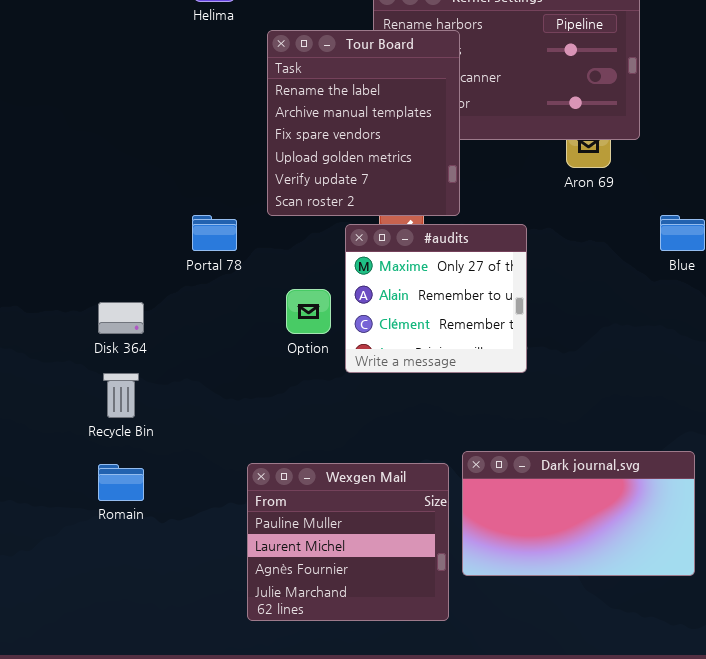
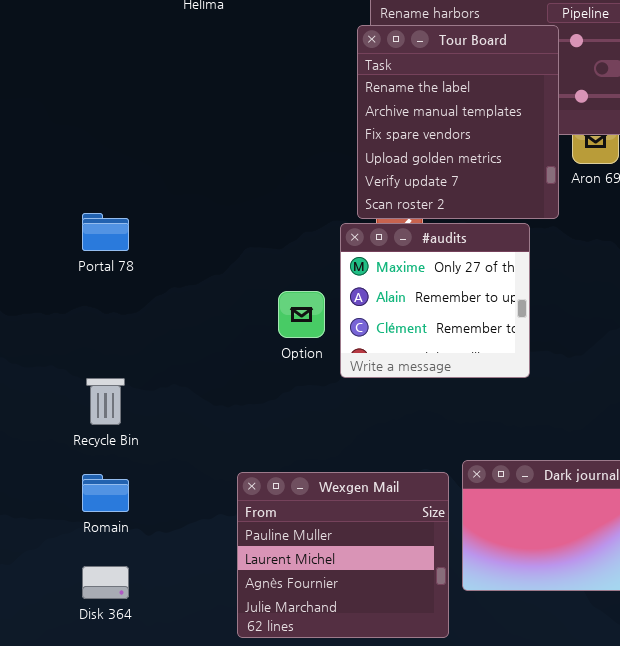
Tour Board: [267,30,460,216] -> [357,25,559,219], moved
Portal 78: [192,215,237,251] -> [82,213,129,251], moved
Disk 364: [98,302,144,334] -> [82,566,129,599], moved

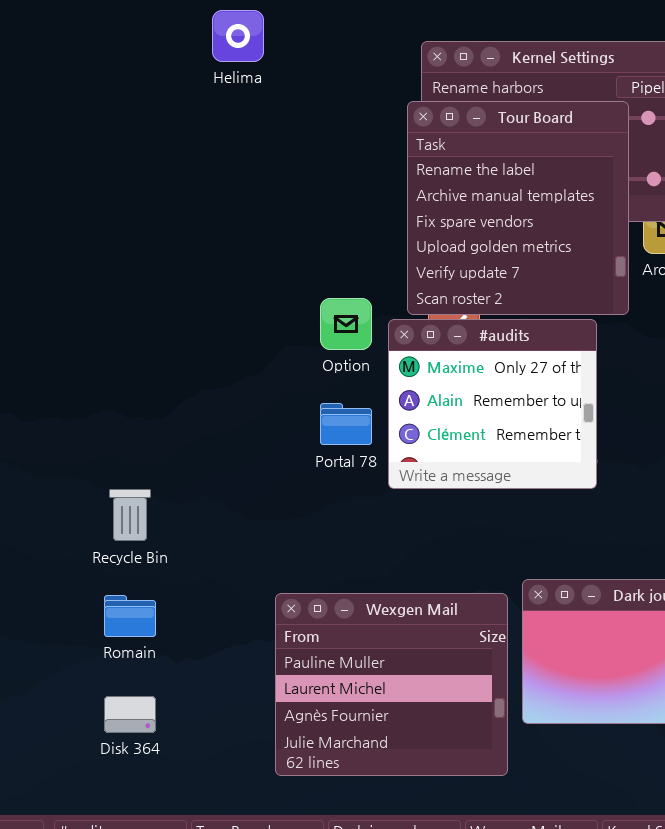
Portal 78: [82,213,129,251] -> [320,403,372,445], moved
Option: [278,291,325,338] -> [320,298,372,350], moved

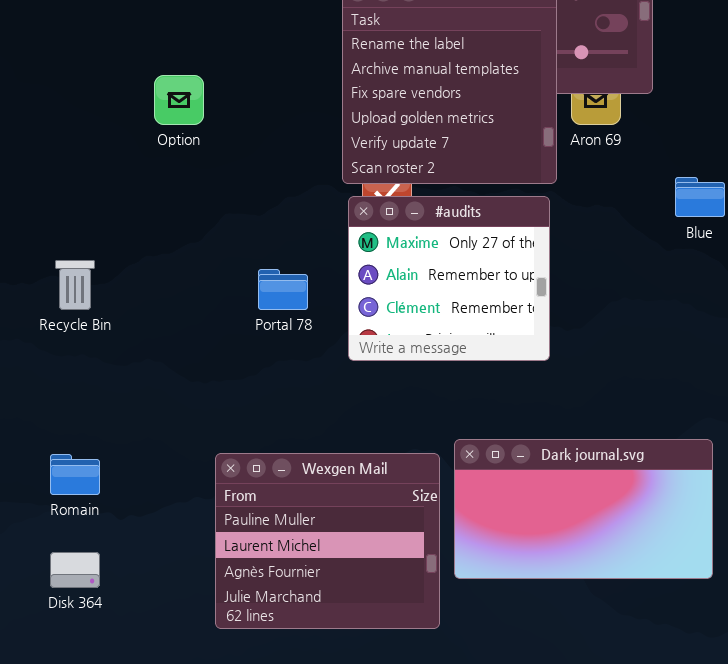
Option: [320,298,372,350] -> [154,75,204,125], moved
#audits: [388,319,597,489] -> [348,196,550,361], moved
Recycle Bin: [109,489,151,541] -> [55,260,95,310], moved

